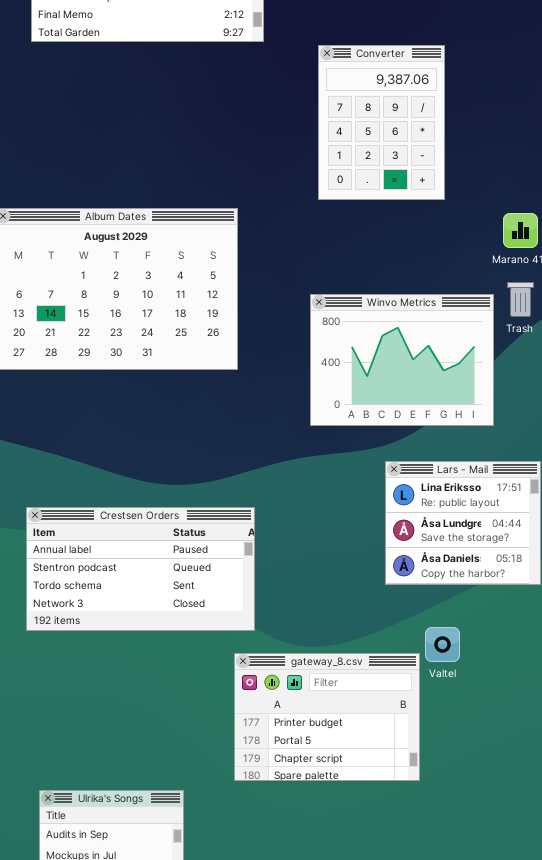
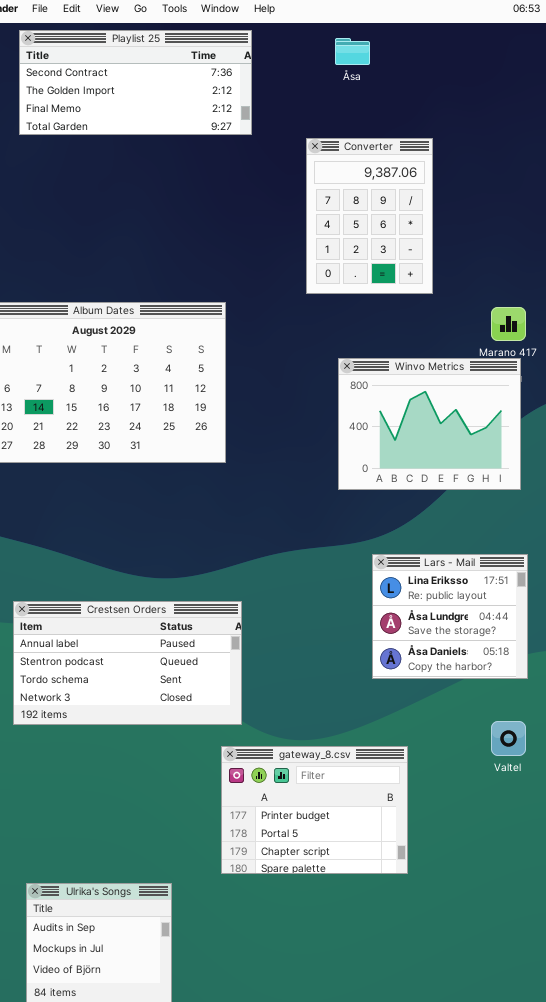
Winvo Metrics: [310,294,494,426] -> [338,358,521,490], moved
Valtel: [425,627,460,662] -> [491,721,526,756], moved

